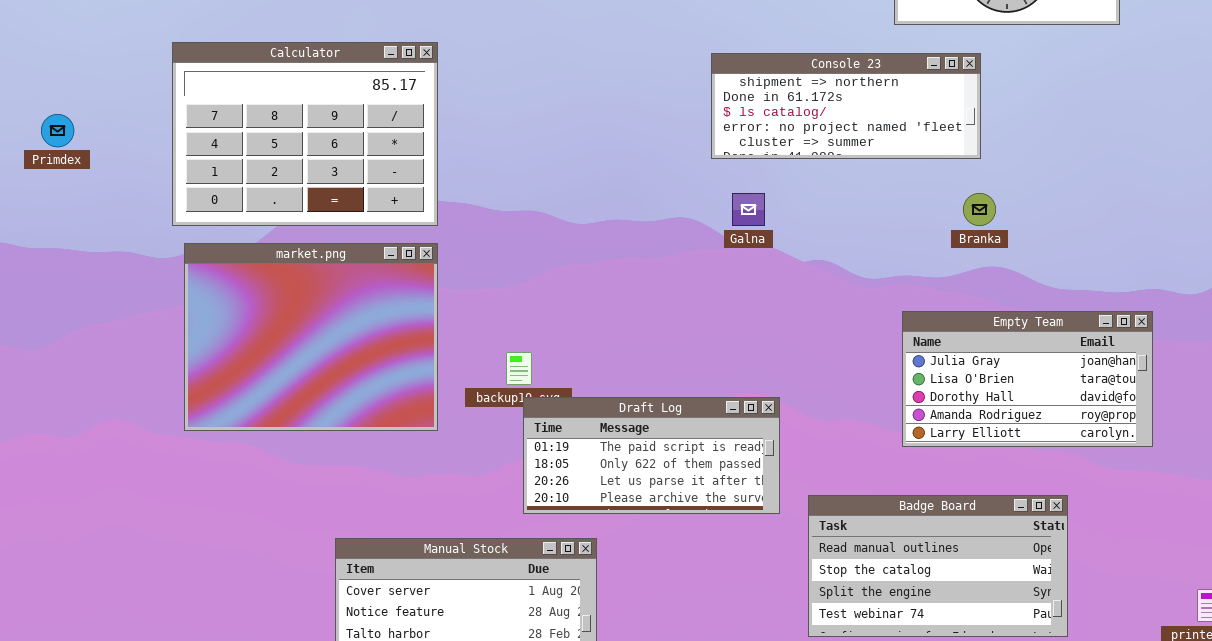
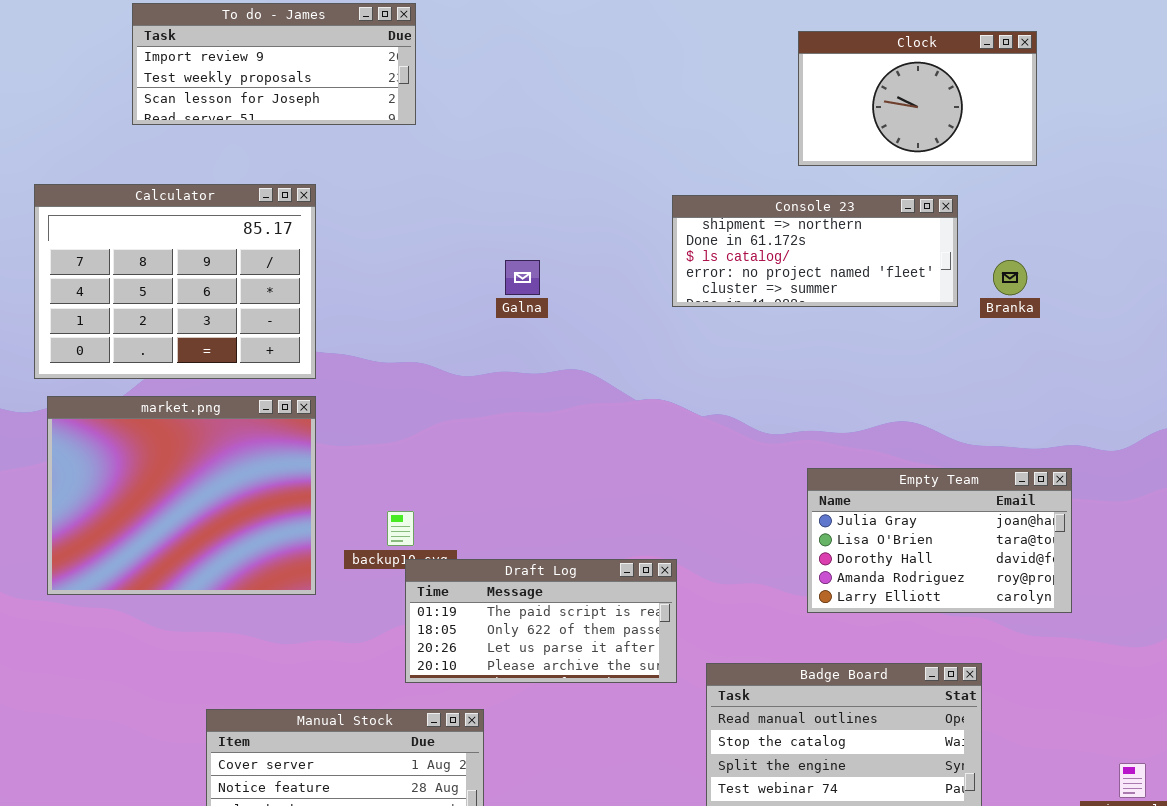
Console 23: [711,53,981,159] -> [672,195,958,307], moved
Galna: [732,193,765,226] -> [505,260,540,295], moved
Branka: [963,193,996,226] -> [993,260,1027,295], moved

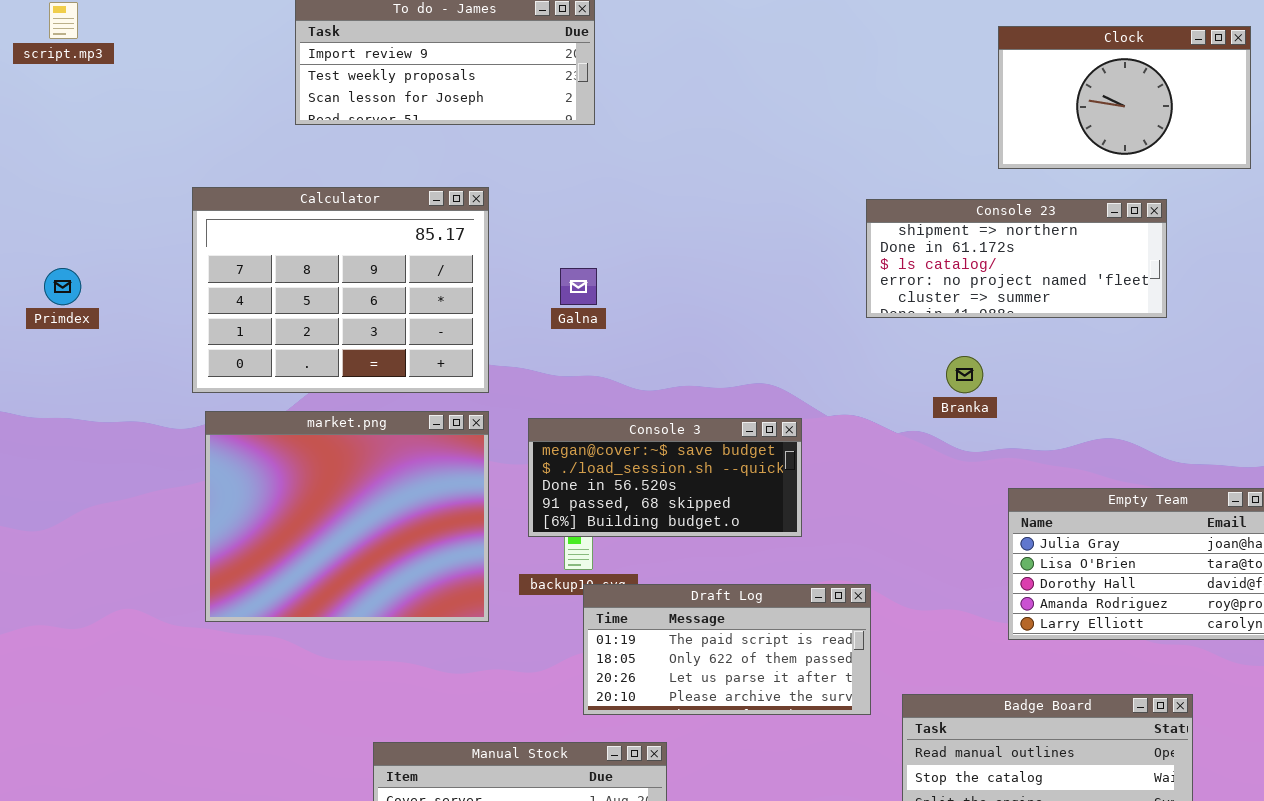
Galna: [505,260,540,295] -> [560,268,597,305], moved
Branka: [993,260,1027,295] -> [946,356,983,393], moved
Console 3: none -> [528,418,802,537], opened

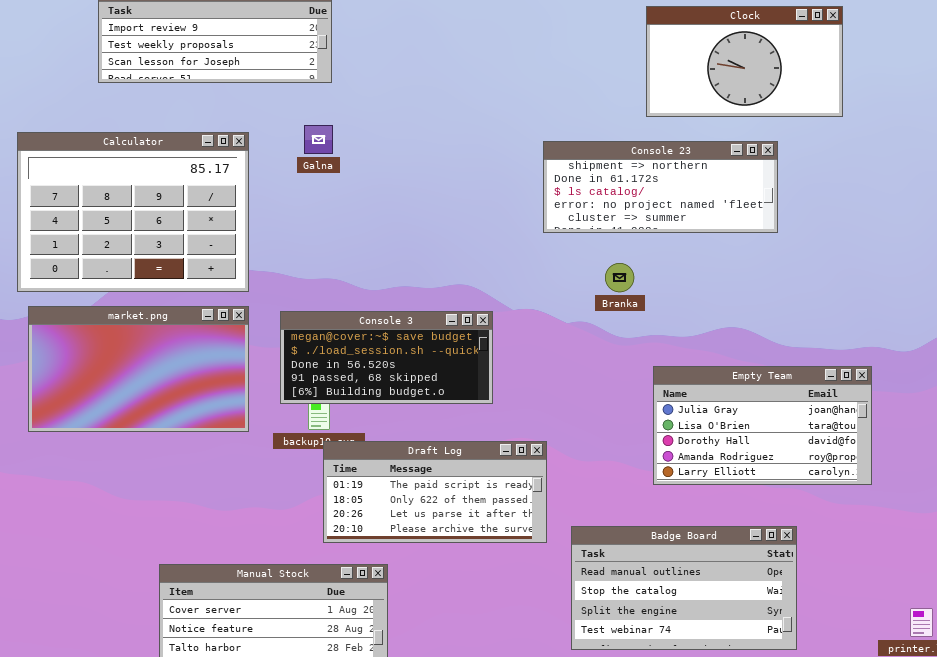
Galna: [560,268,597,305] -> [304,125,333,154], moved
market.png: [205,411,489,622] -> [28,306,249,432], resized

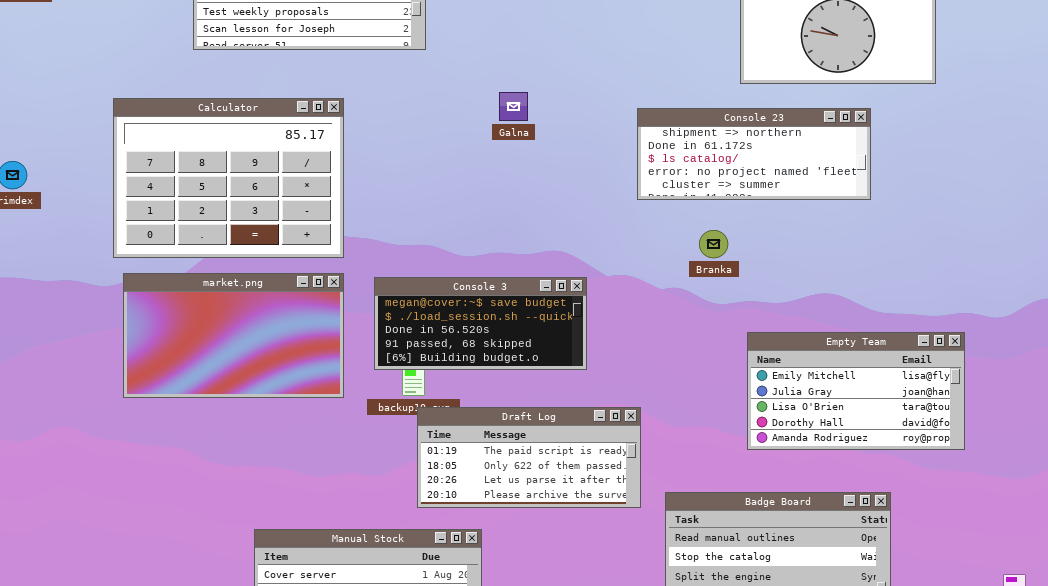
Galna: [304,125,333,154] -> [499,92,528,121], moved
Empty Team: [653,366,872,485] -> [747,332,965,450], scrolled up 1 row

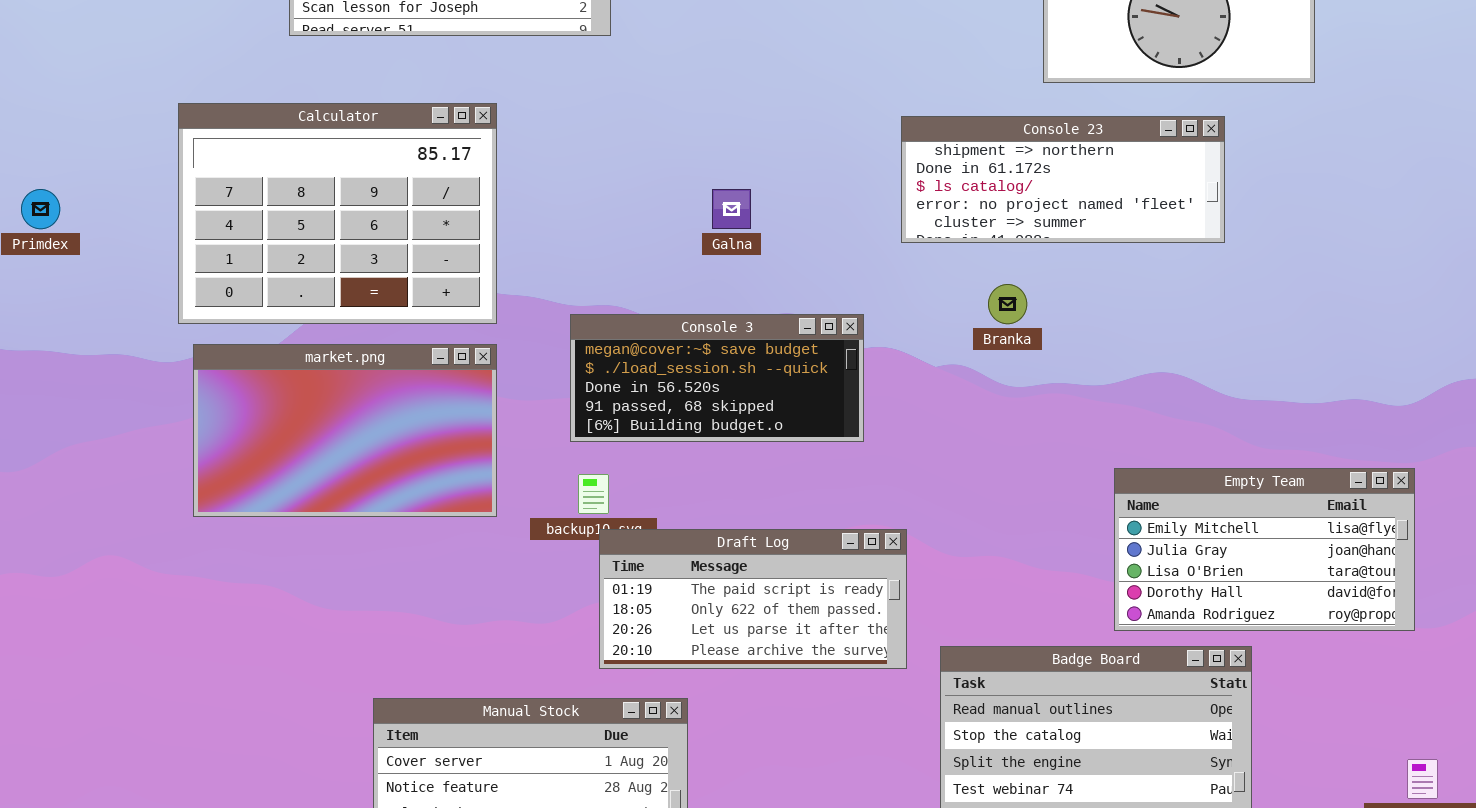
Galna: [499,92,528,121] -> [712,189,751,229], moved
Console 3: [374,277,587,370] -> [570,314,864,442], moved
Empty Team: [747,332,965,450] -> [1114,468,1415,631], moved

